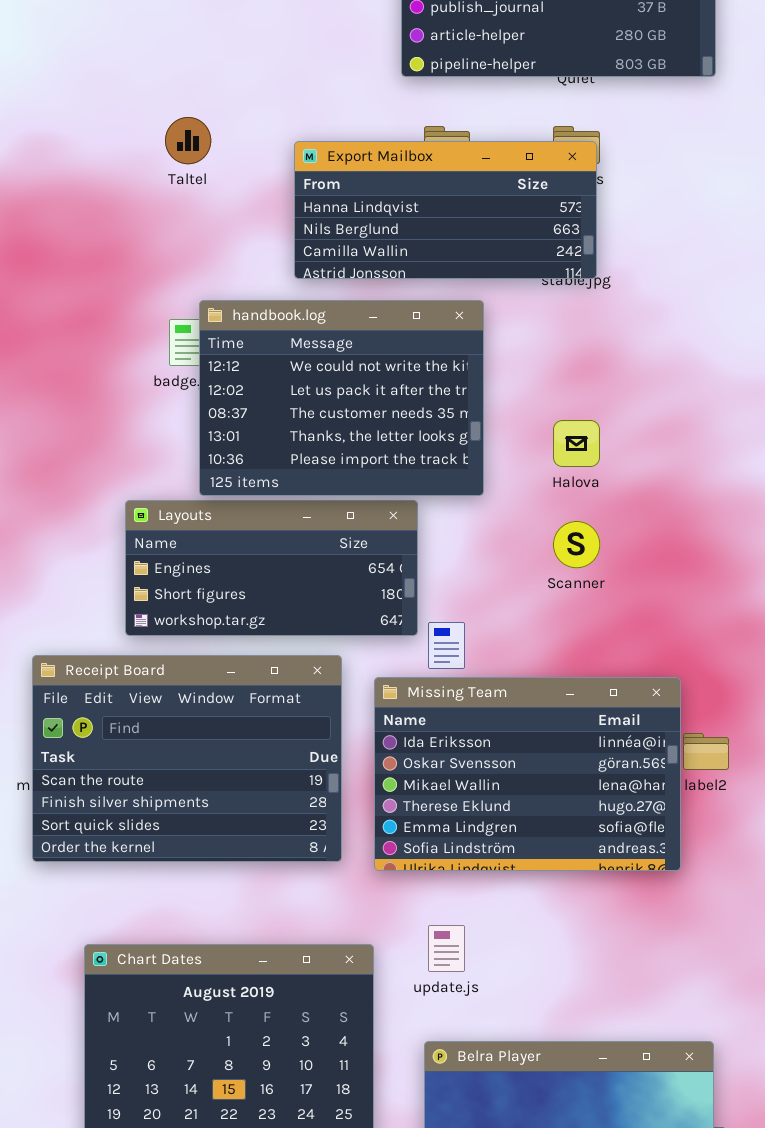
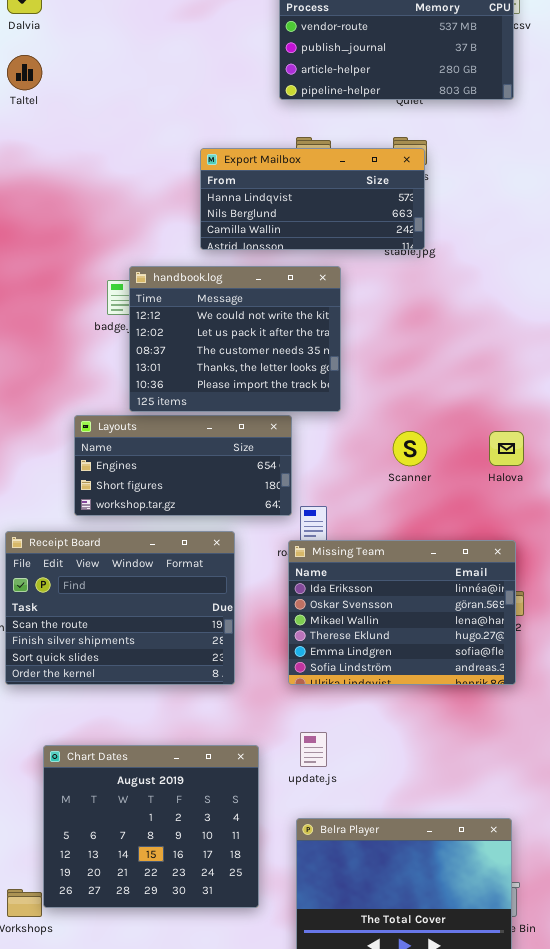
Taltel: [165,117,211,164] -> [7,55,42,90], moved
Halova: [553,420,600,467] -> [489,431,524,466], moved
Missing Team: [374,677,681,871] -> [288,540,516,685], moved

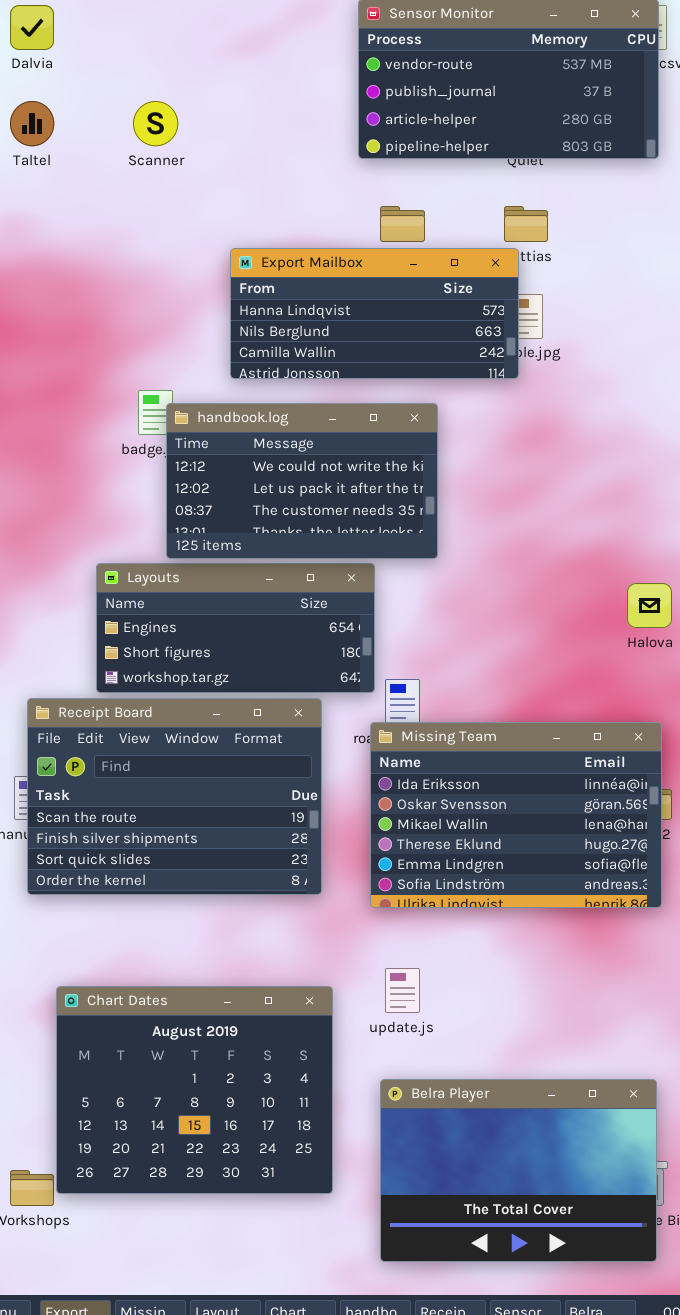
Export Mailbox: [200,148,425,250] -> [230,248,519,379], moved
handbook.log: [129,266,341,412] -> [166,403,438,559], resized
Scanner: [393,431,427,466] -> [133,101,178,146], moved
Receipt Board: [5,531,235,685] -> [27,698,322,895], moved

